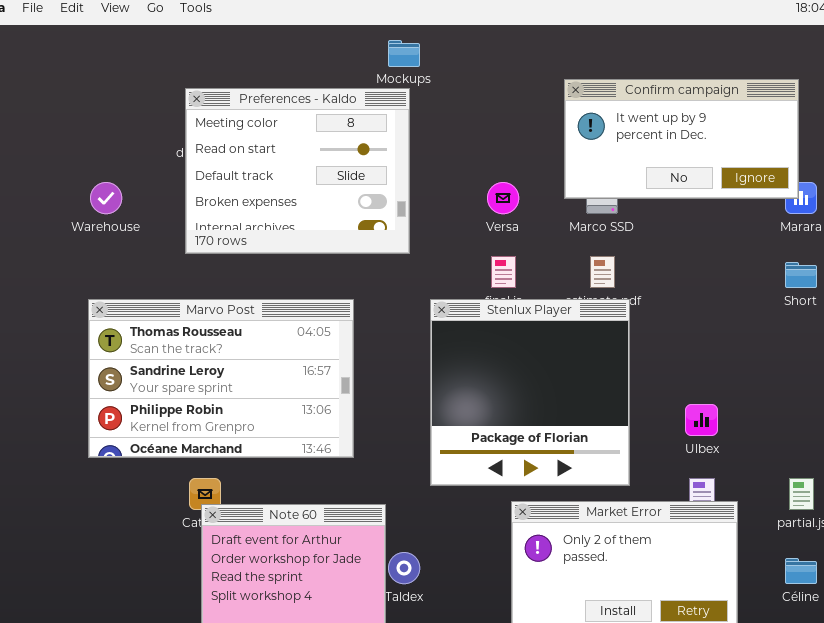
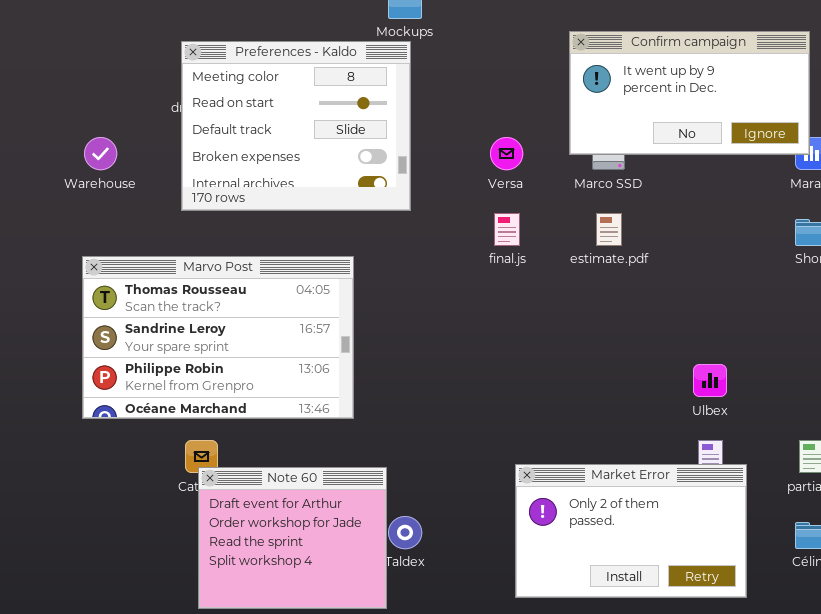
Stenlux Player: [430,299,630,486] -> none, closed

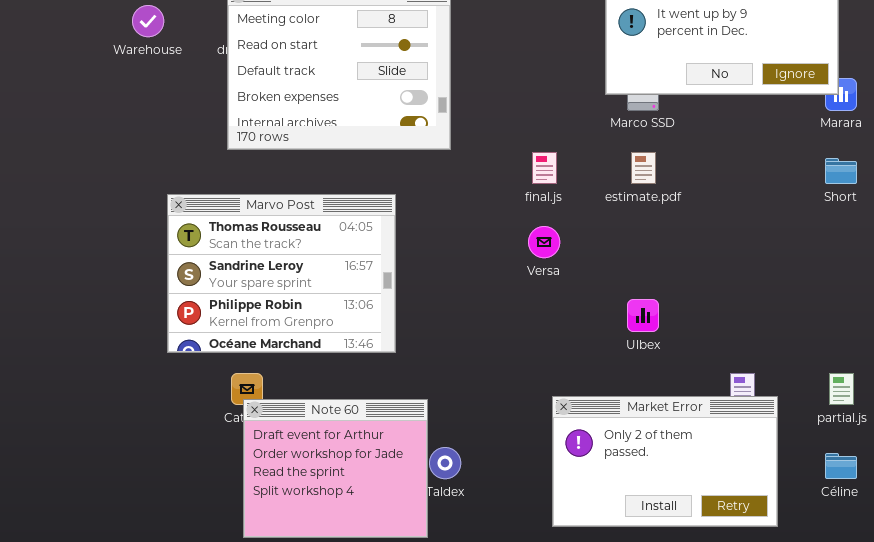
Warehouse: [84,137,117,170] -> [132,5,164,37], moved
Versa: [490,137,523,170] -> [528,226,560,258], moved
Marvo Post: [82,256,354,419] -> [167,194,396,353], resized
Ulbex: [693,364,727,397] -> [627,299,659,332], moved

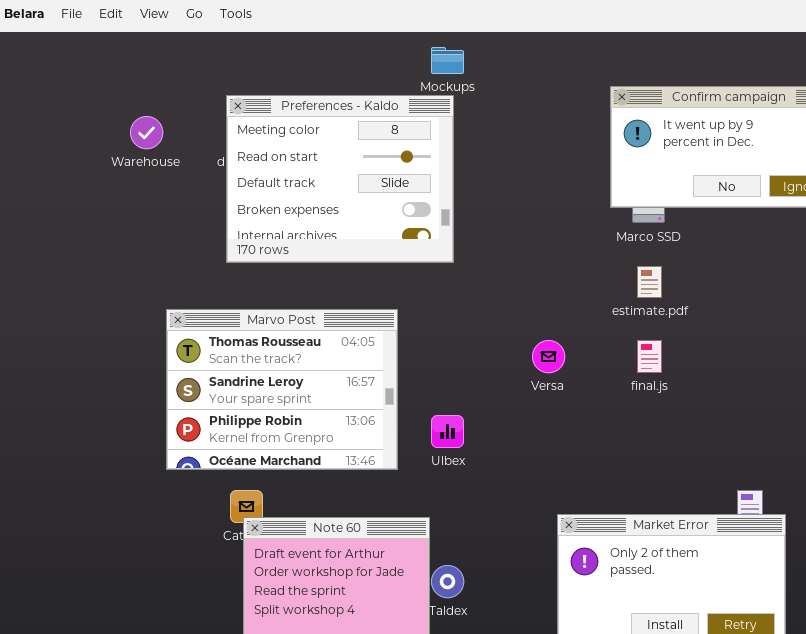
final.js: [532,152,557,184] -> [637,340,662,373], moved
Ulbex: [627,299,659,332] -> [431,415,464,448], moved

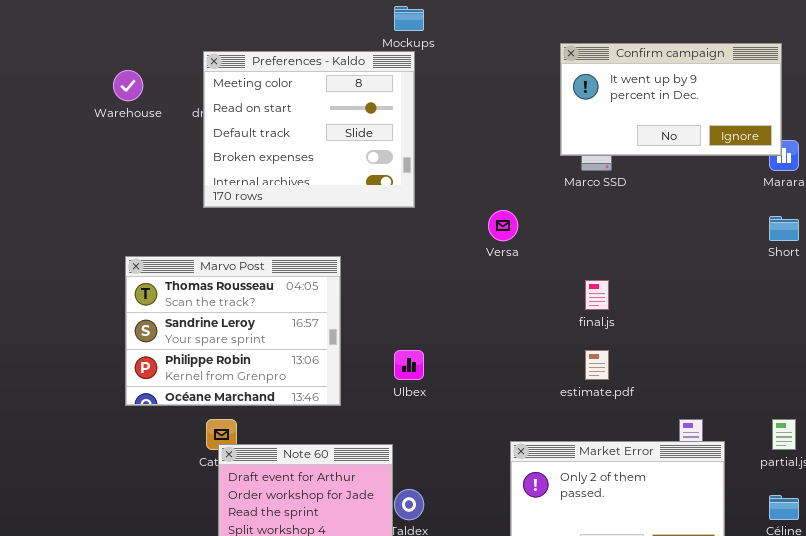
estimate.pdf: [637,266,662,298] -> [585,350,609,380], moved
Marvo Post: [166,309,398,470] -> [125,256,341,406], moved
Versa: [532,340,565,373] -> [488,210,518,241], moved

